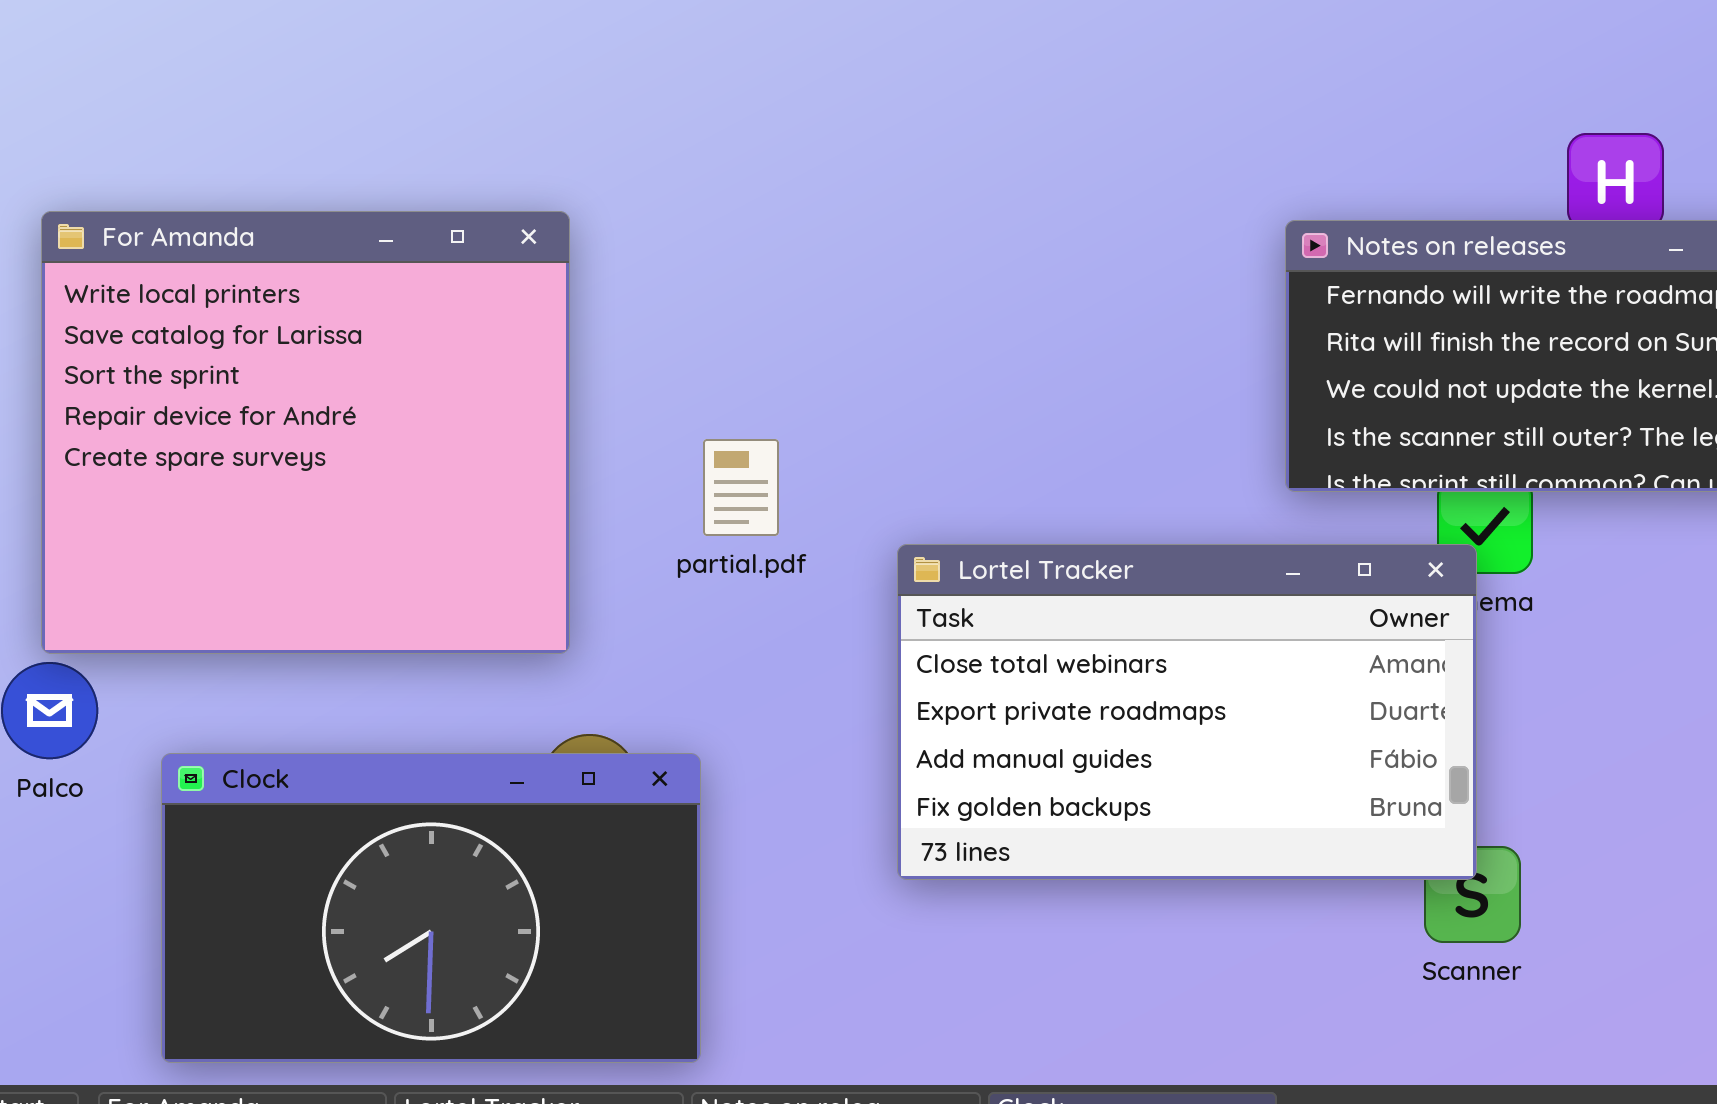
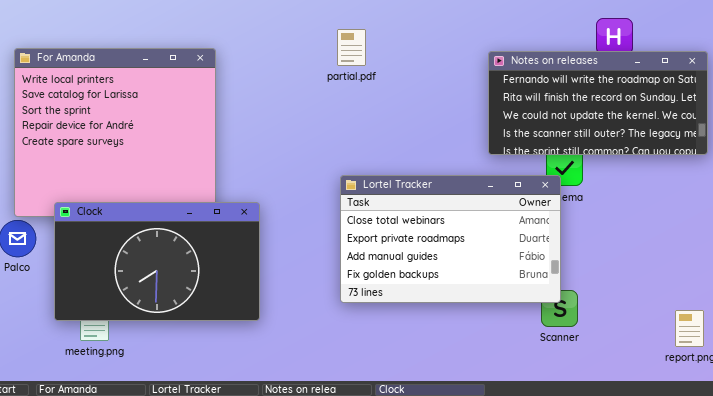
partial.pdf: [703,439,779,536] -> [337,29,366,66], moved
Clock: [161,753,701,1063] -> [54,202,260,321], moved

